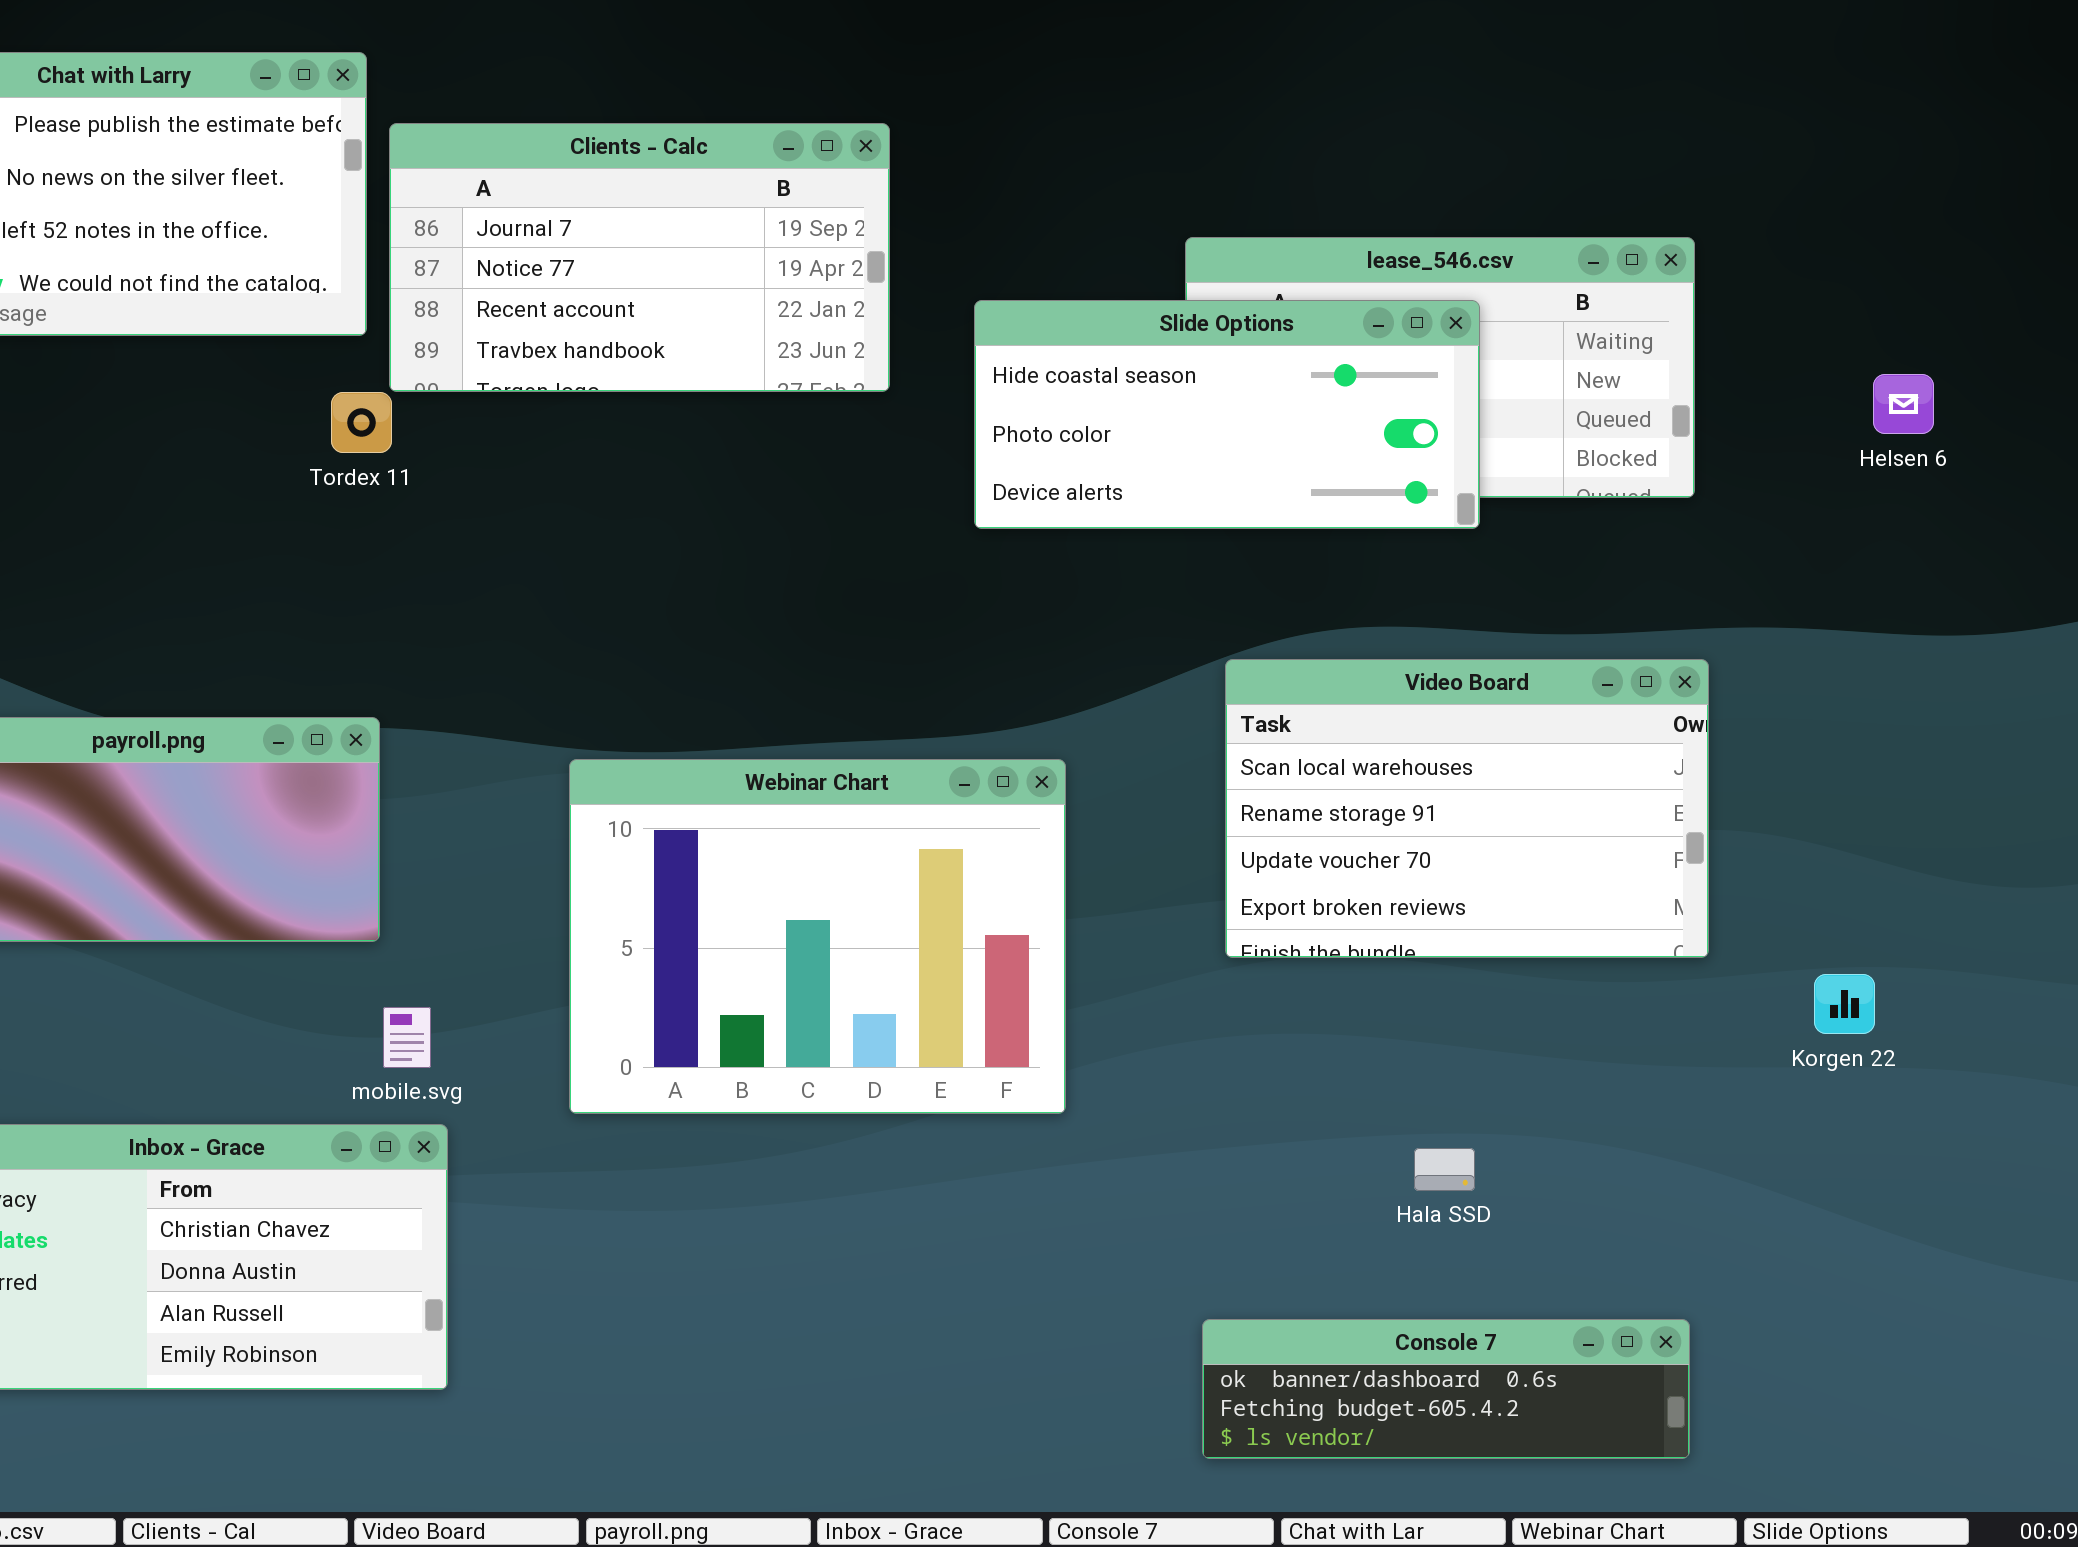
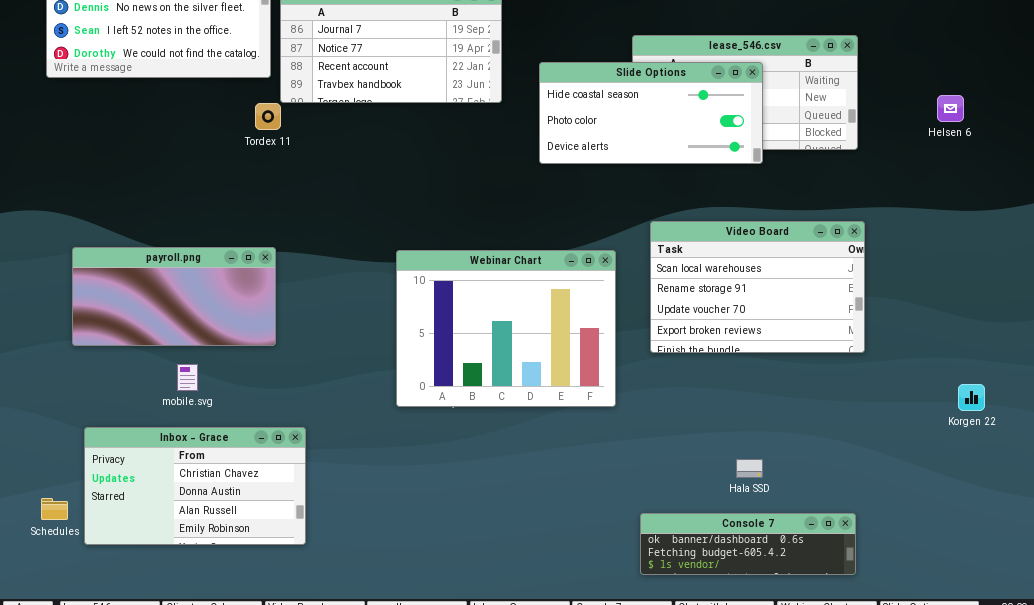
Webinar Chart: [569,759,1066,1114] -> [396,250,616,407], moved
Korgen 22: [1814,974,1875,1034] -> [958,384,985,411], moved
mobile.svg: [383,1007,431,1068] -> [177,364,198,391], moved
Hala SSD: [1414,1148,1475,1191] -> [736,459,763,478], moved

